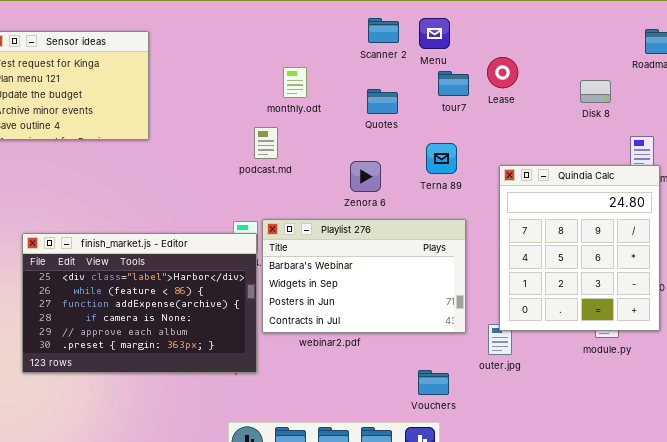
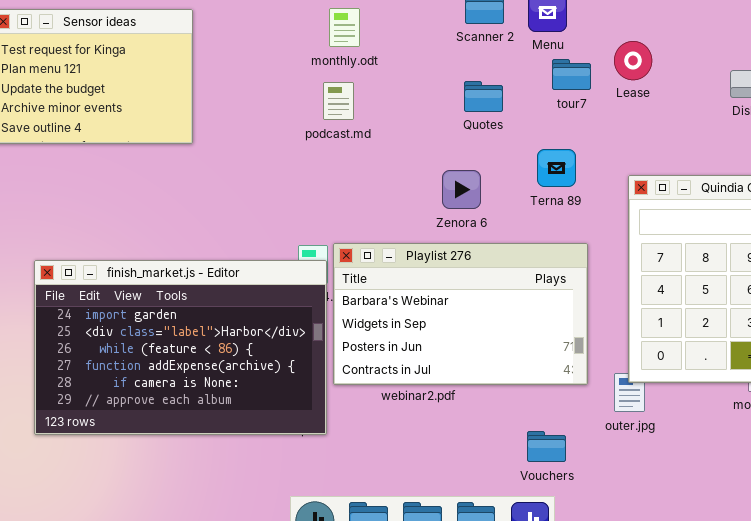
monthly.odt: [283,67,307,98] -> [329,8,360,47], moved
podcast.md: [254,127,278,159] -> [323,82,354,120], moved
finish_market.js - Editor: [22,233,257,373] -> [34,260,327,435], scrolled up 1 row

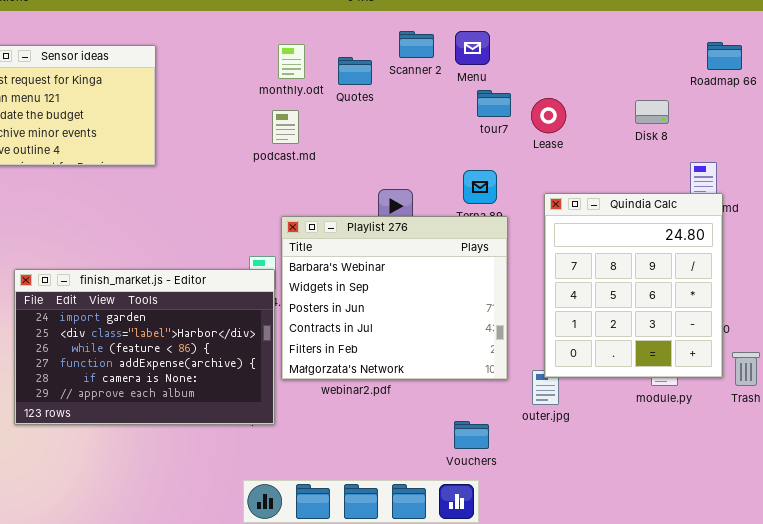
Lease: [614,41,652,80] -> [531,98,566,133], moved
Quotes: [464,81,503,112] -> [338,57,372,85], moved
Playlist 276: [333,243,588,385] -> [281,216,508,380], resized

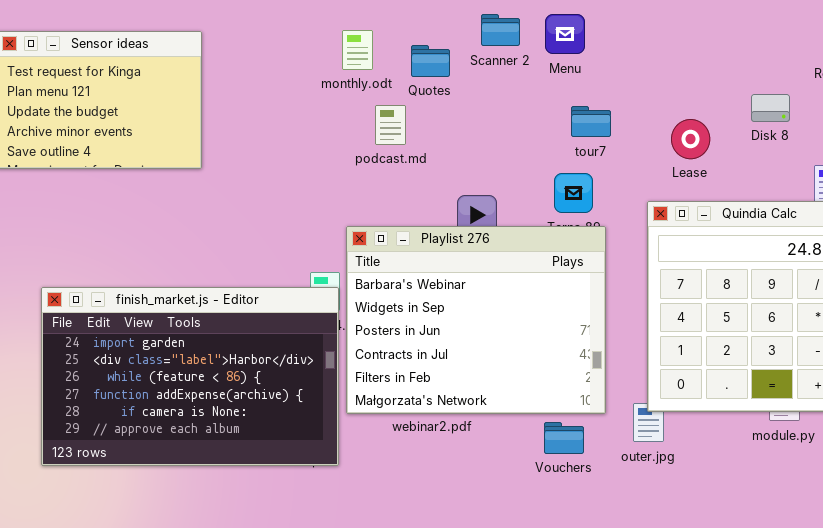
tour7: [477,90,511,117] -> [571,106,611,137], moved
Lease: [531,98,566,133] -> [671,119,710,159], moved
podcast.md: [272,110,299,144] -> [375,105,406,145], moved
Vouchers: [454,421,489,449] -> [544,422,584,454], moved

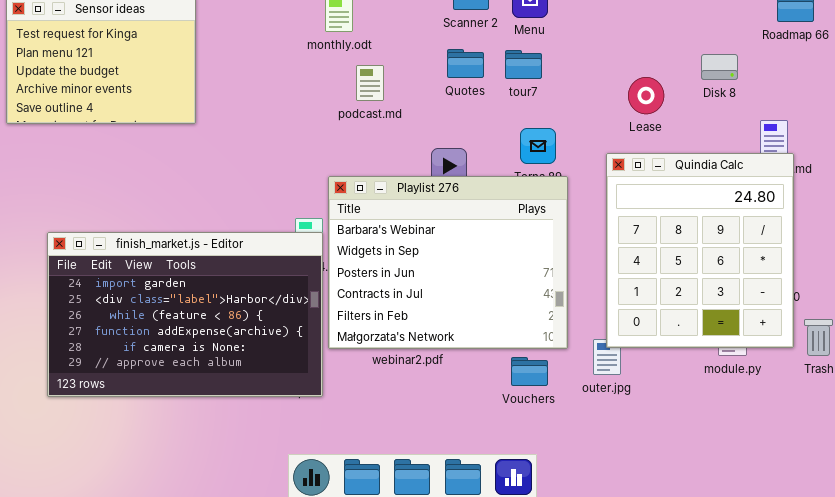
Quotes: [411,45,450,77] -> [447,49,484,78], moved
tour7: [571,106,611,137] -> [505,50,542,79], moved

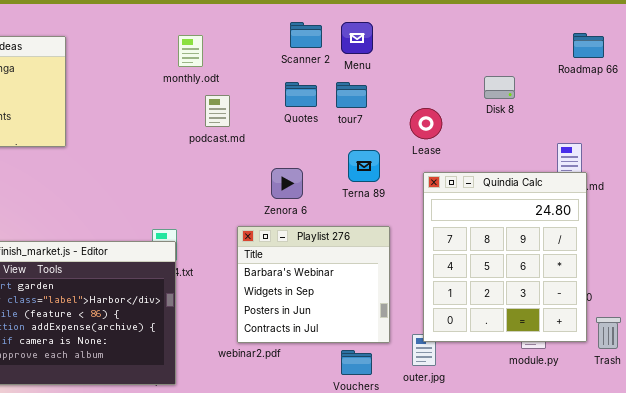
Disk 8: [701,54,738,80] -> [484,76,515,99], moved
Lease: [628,77,664,114] -> [410,108,442,139], moved
Playlist 276: [328,176,568,349] -> [237,226,390,343], resized

